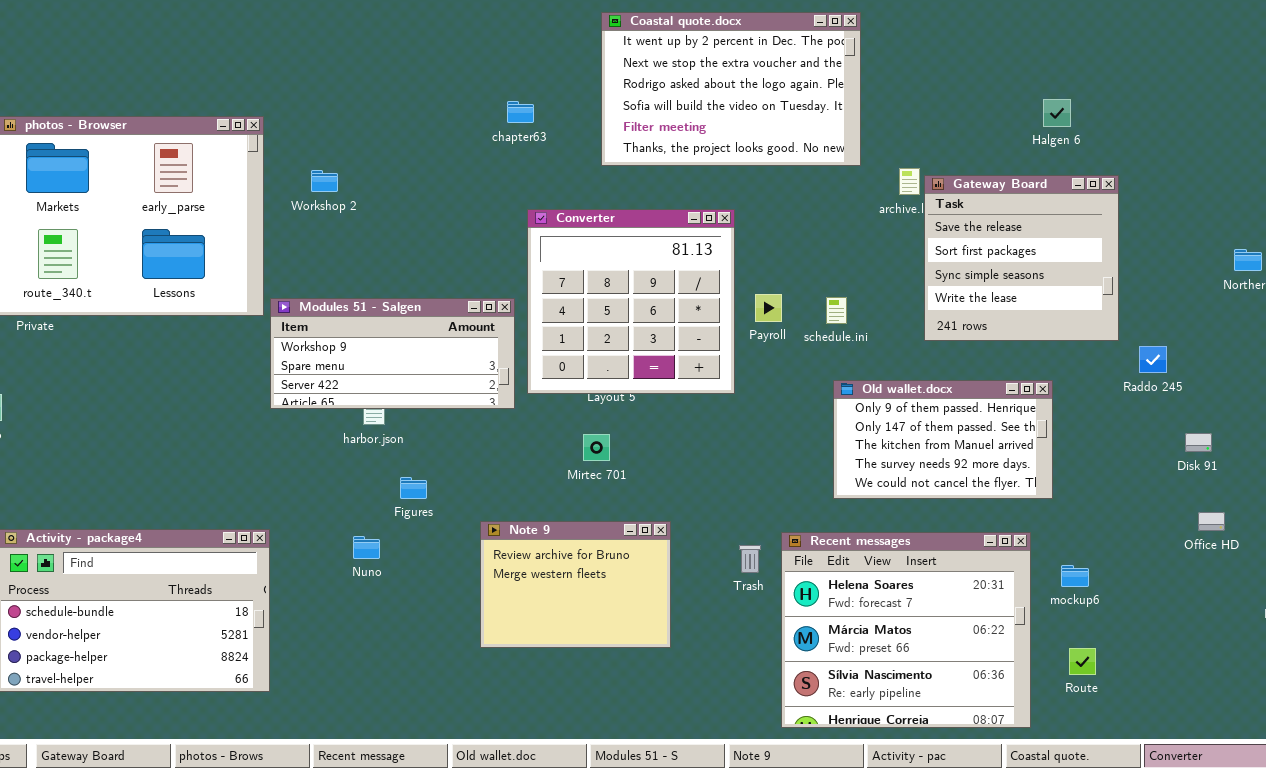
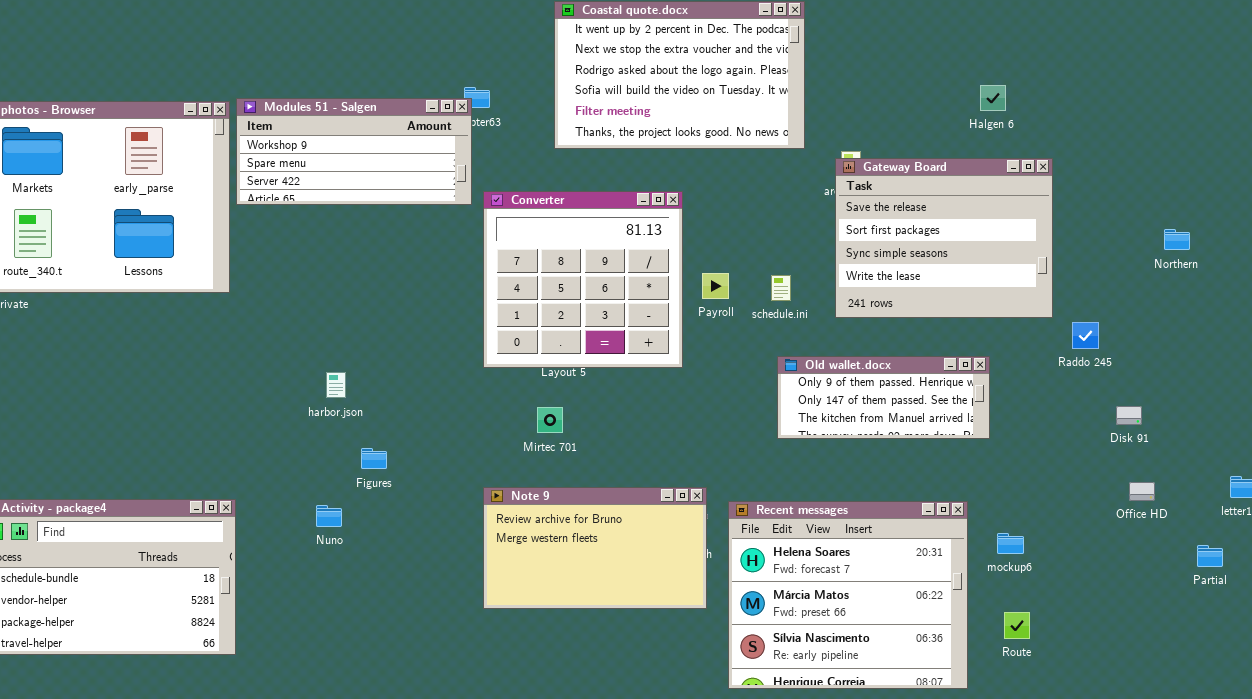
Gateway Board: [924,175,1119,341] -> [835,158,1053,318], resized
Modules 51 - Salgen: [270,298,515,409] -> [236,98,472,205], moved
Old wallet.docx: [833,380,1053,499] -> [777,356,990,439], resized
Note 9: [480,521,671,648] -> [483,487,707,609], moved, resized

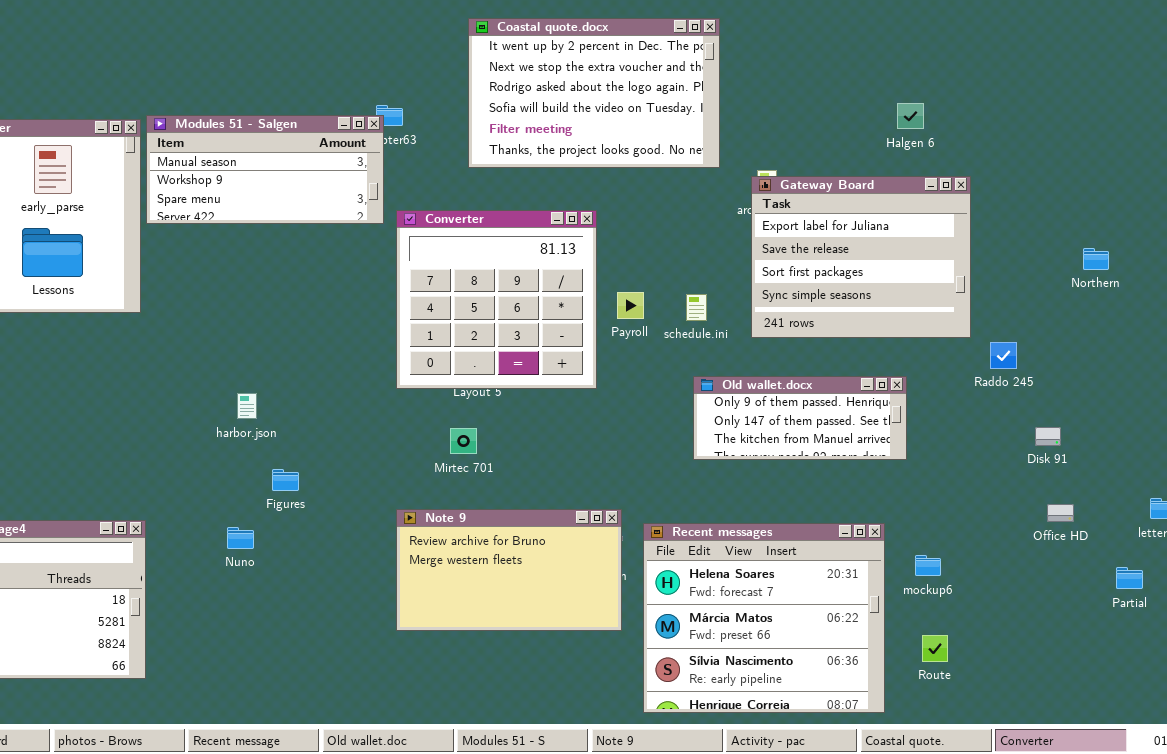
Modules 51 - Salgen: [236,98,472,205] -> [146,115,384,224], scrolled up 1 row
Gateway Board: [835,158,1053,318] -> [751,176,971,338], scrolled up 1 row

